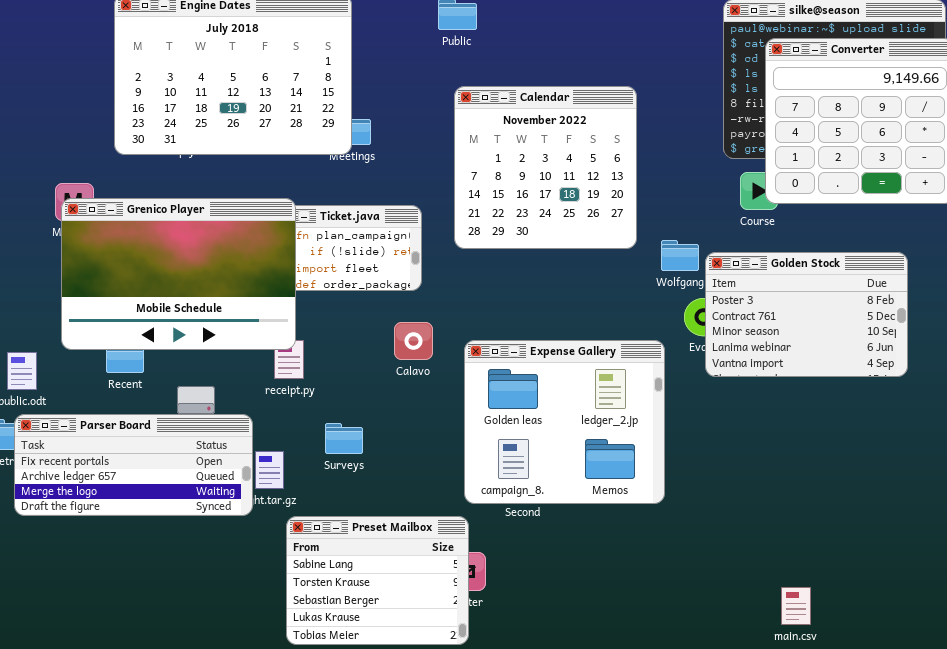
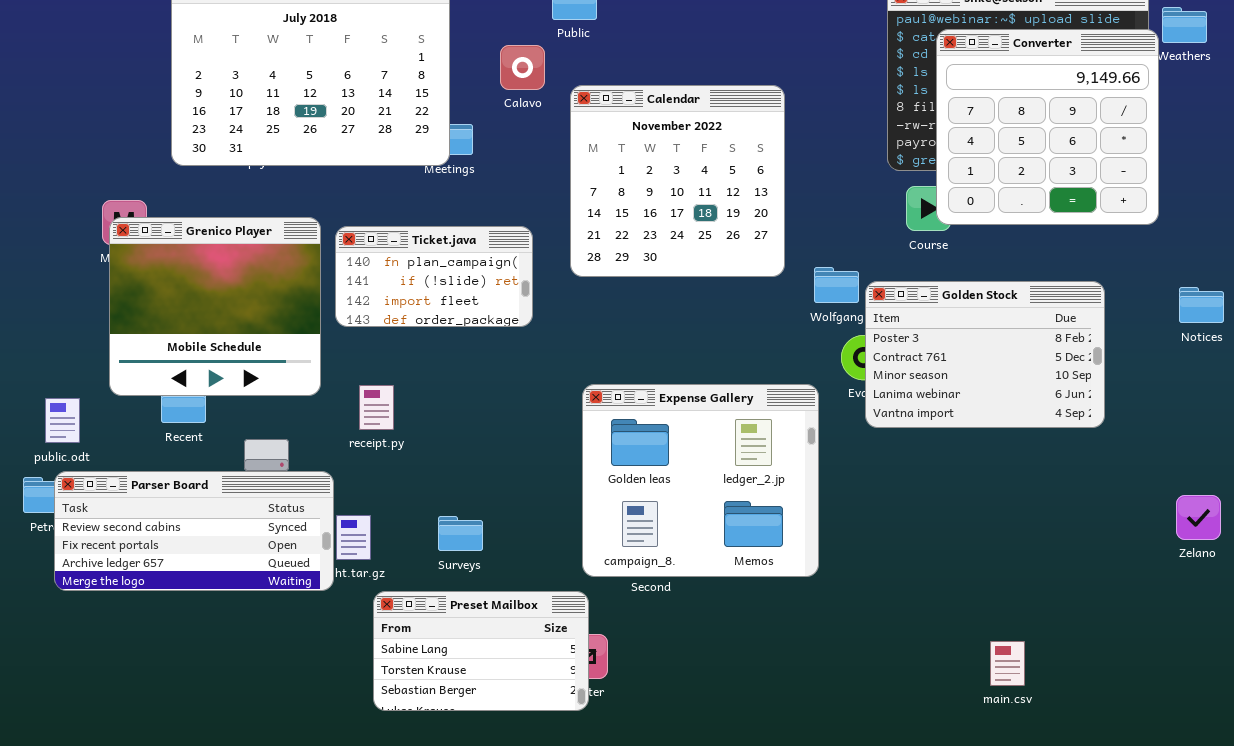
Grenico Player: [61,198,296,350] -> [109,217,321,396], resized
Calavo: [394,322,433,360] -> [500,45,545,90], moved
Parser Board: [14,414,253,516] -> [54,471,334,591], scrolled up 1 row
Surveys: [325,423,363,454] -> [438,516,483,551], moved
Preset Mailbox: [286,516,469,645] -> [373,591,589,711], resized
main.csv: [781,587,811,625] -> [990,641,1025,686], moved

